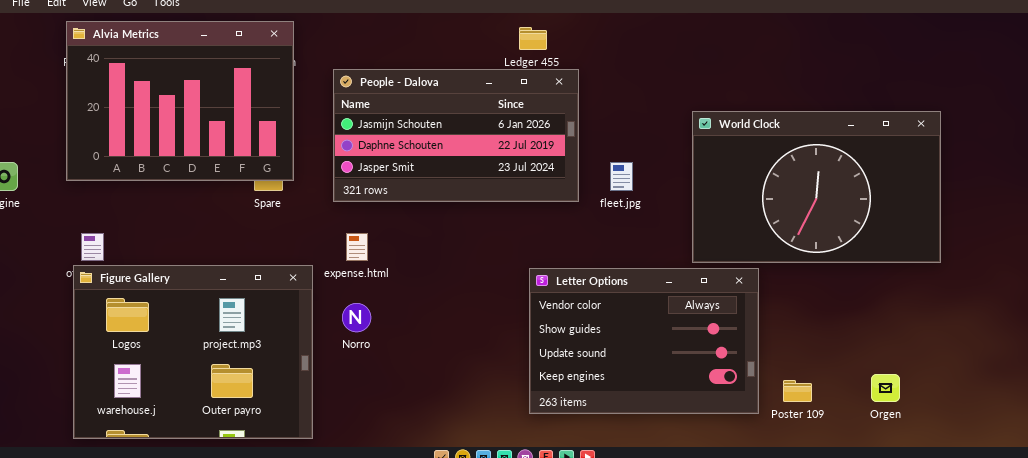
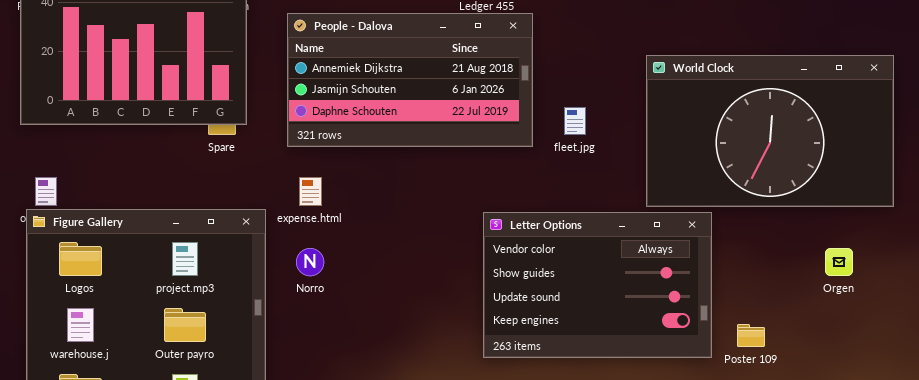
People - Dalova: [333,69,579,202] -> [287,13,533,147], scrolled up 1 row
Orgen: [871,374,900,402] -> [825,248,853,276], moved

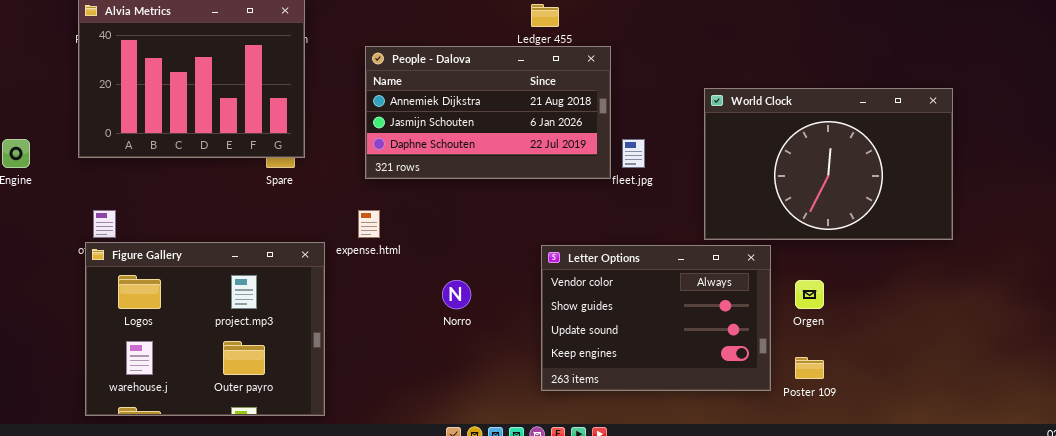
People - Dalova: [287,13,533,147] -> [365,46,611,179], moved
Norro: [296,248,324,276] -> [442,280,471,309], moved
Orgen: [825,248,853,276] -> [795,280,824,309], moved

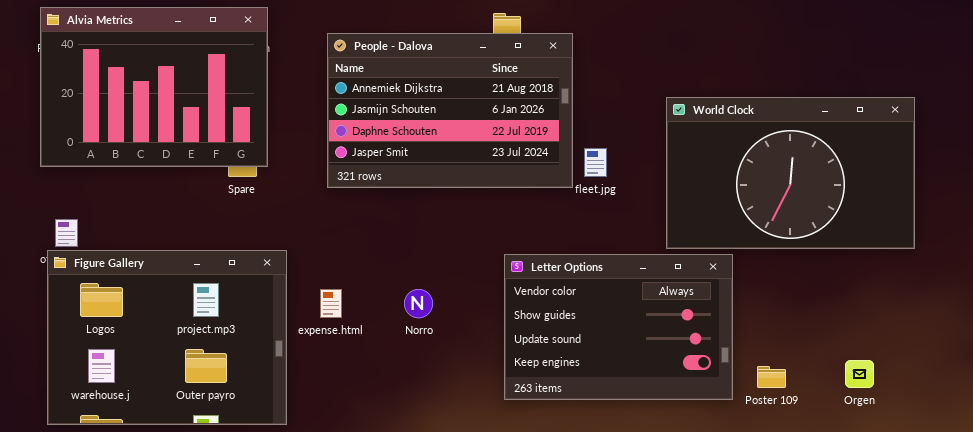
People - Dalova: [365,46,611,179] -> [327,33,573,188], resized
expense.html: [358,210,380,238] -> [320,289,342,318], moved
Orgen: [795,280,824,309] -> [845,360,874,388], moved

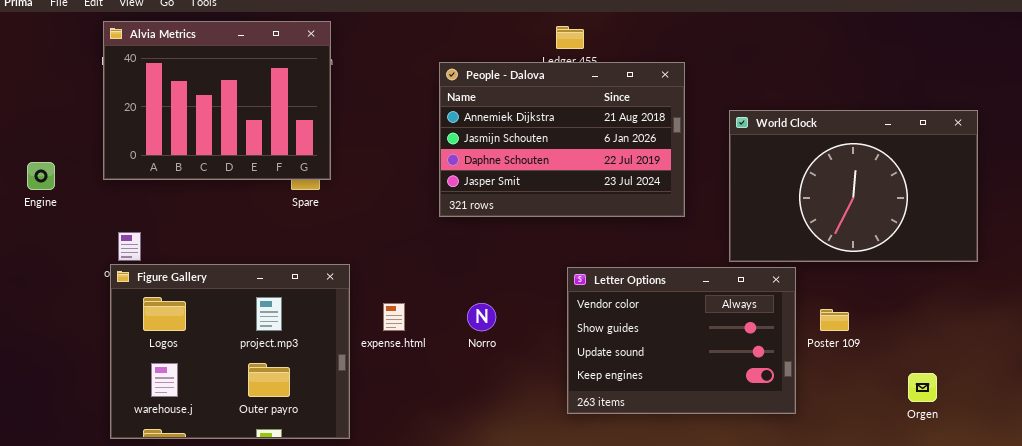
People - Dalova: [327,33,573,188] -> [439,62,685,217], moved
Poster 109: [757,366,786,388] -> [820,309,849,331], moved

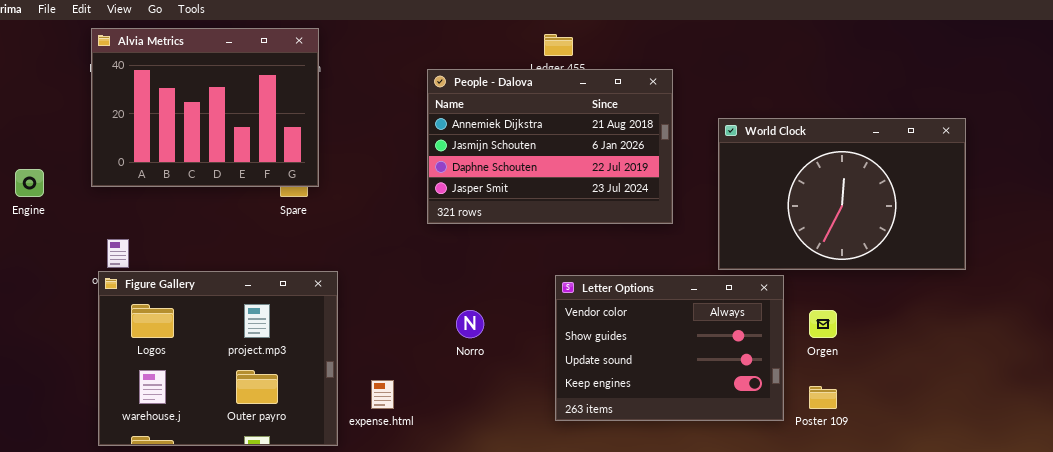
expense.html: [383,303,405,331] -> [371,380,394,409], moved
Poster 109: [820,309,849,331] -> [809,386,837,409], moved
Orgen: [908,373,937,402] -> [809,310,837,338], moved

